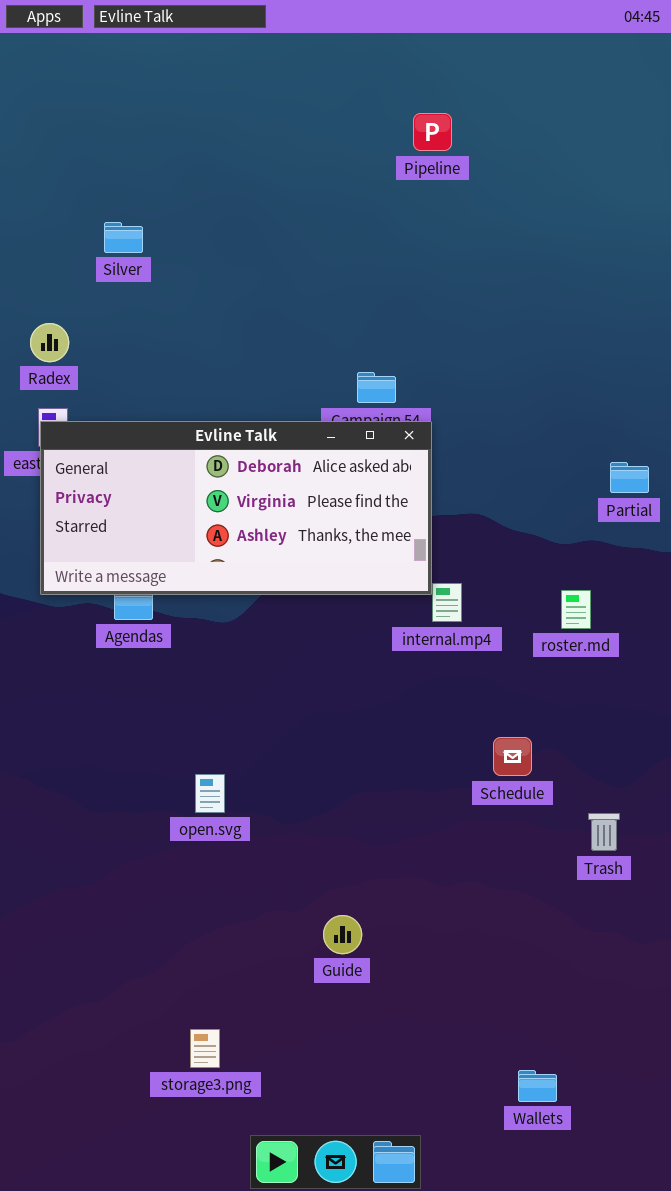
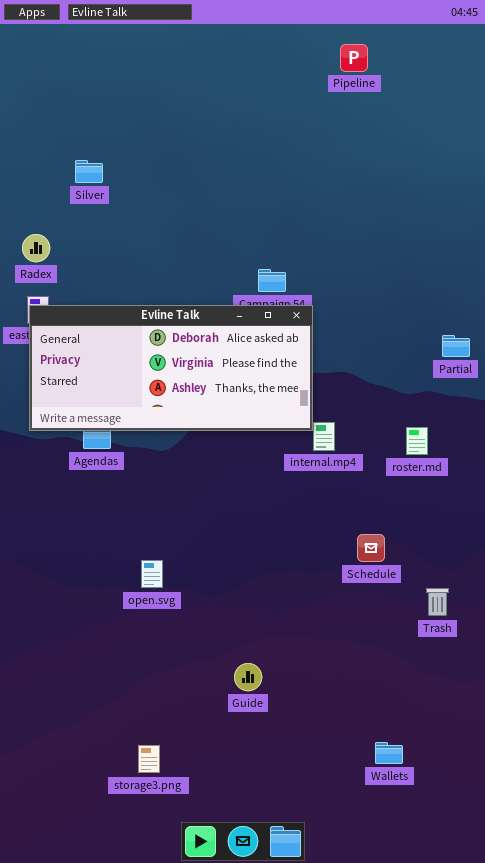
Pipeline: [413,113,452,151] -> [340,44,368,72], moved
Wallets: [518,1070,557,1102] -> [375,742,403,764], moved

